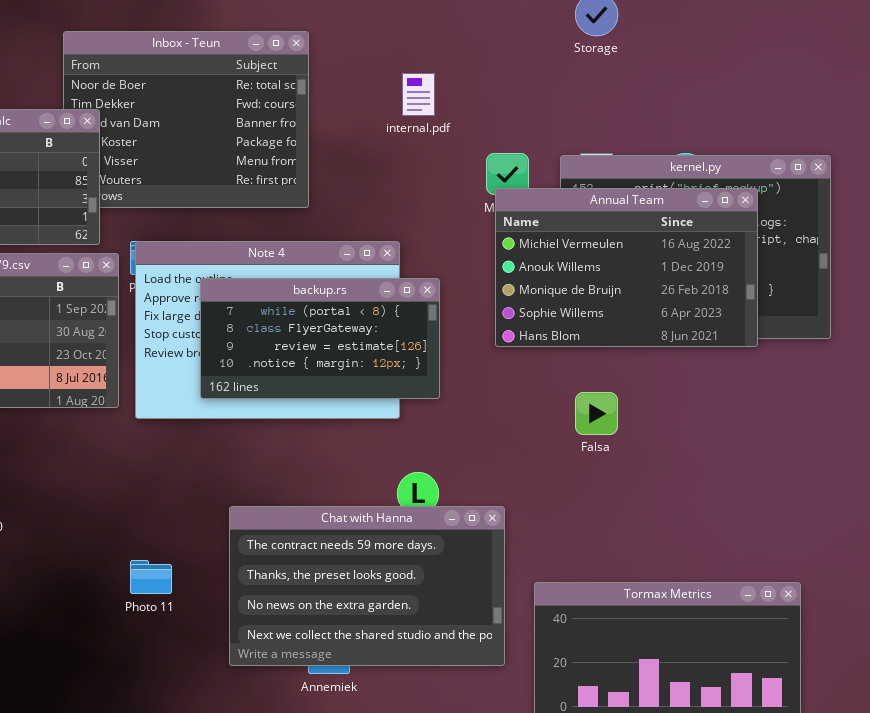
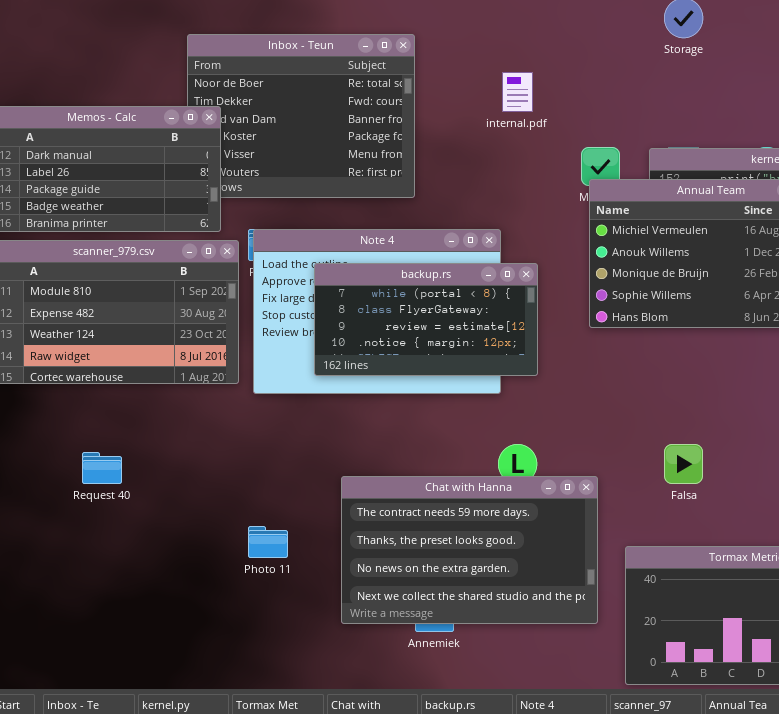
Falsa: [575,392,618,435] -> [664,444,703,484], moved

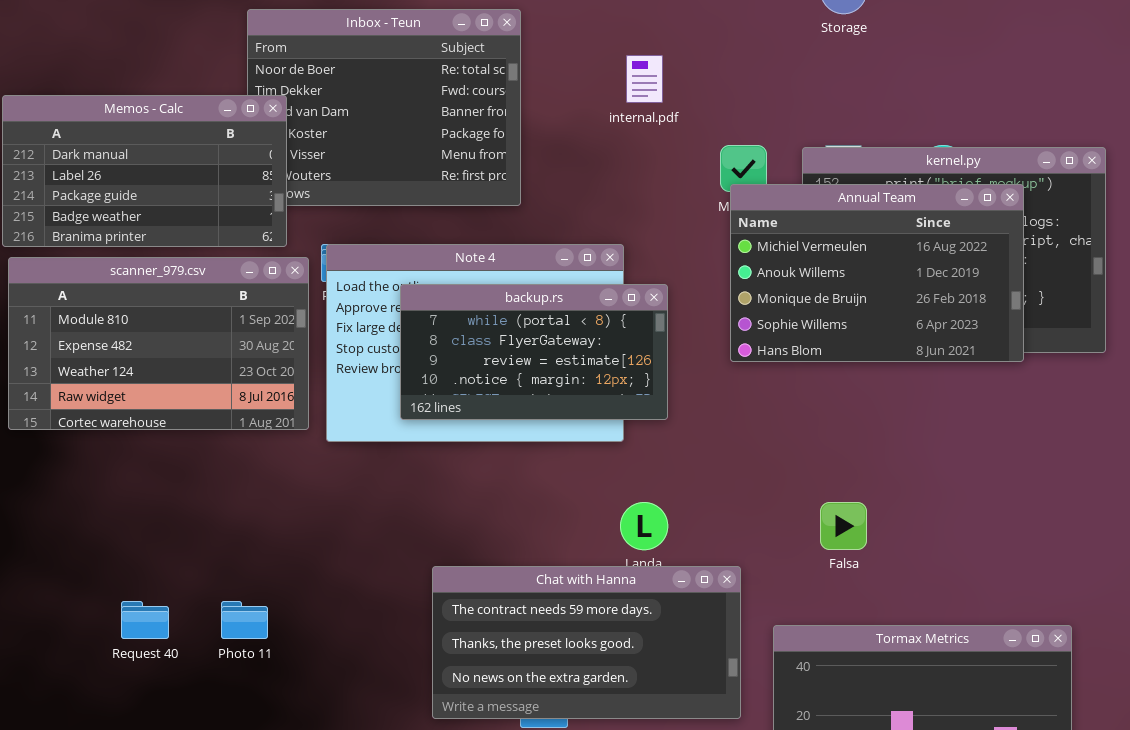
Request 40: [82,452,122,484] -> [121,601,169,639], moved
Chat with Hanna: [341,476,598,624] -> [432,566,741,719], resized
Photo 11: [248,526,288,558] -> [221,601,268,639], moved

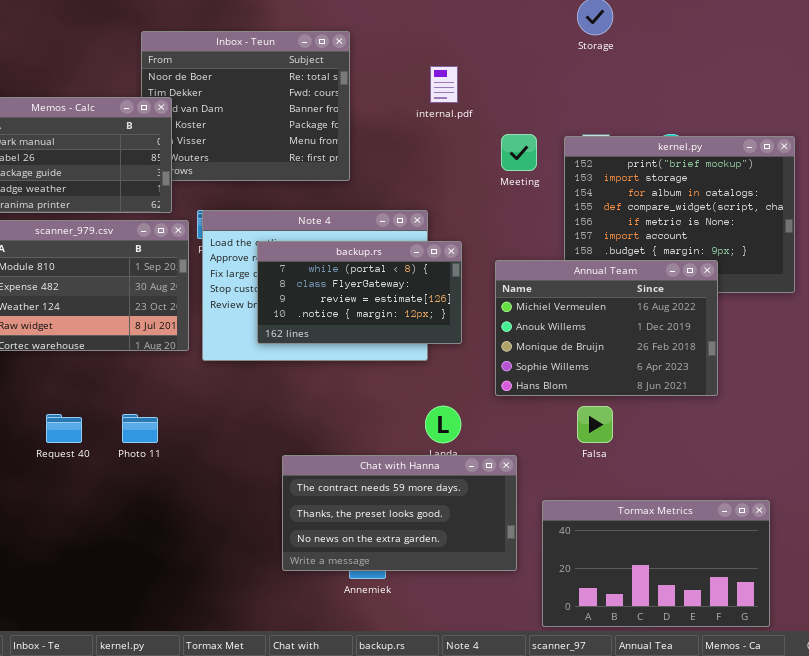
Annual Team: [730,184,1024,362] -> [495,260,718,396], moved
Request 40: [121,601,169,639] -> [46,414,82,443], moved
Photo 11: [221,601,268,639] -> [122,414,158,443], moved

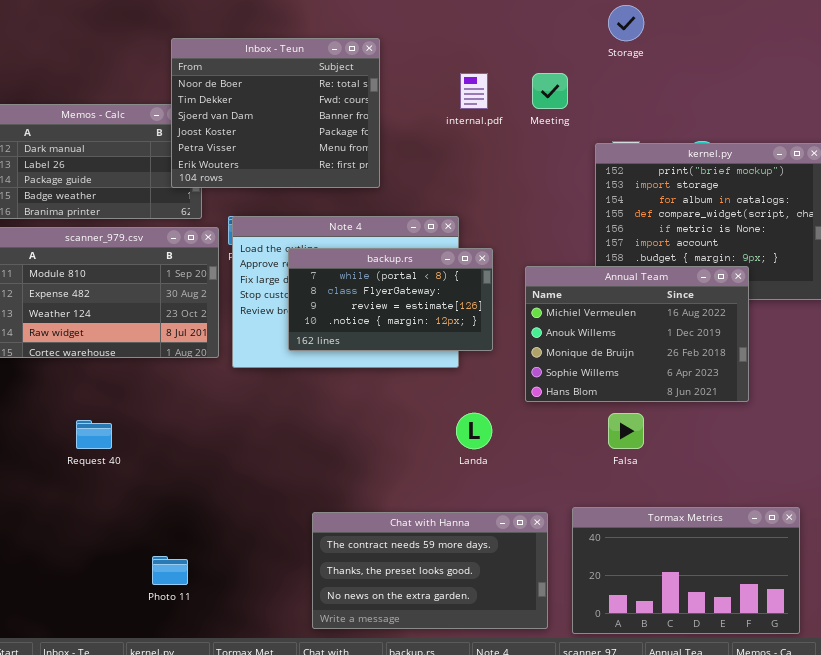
Inbox - Teun: [141,31,350,181] -> [171,38,380,188], raised
Meeting: [501,134,537,171] -> [532,73,568,109], moved
Photo 11: [122,414,158,443] -> [152,556,188,585], moved
Chat with Hanna: [282,455,517,571] -> [312,512,548,629], moved

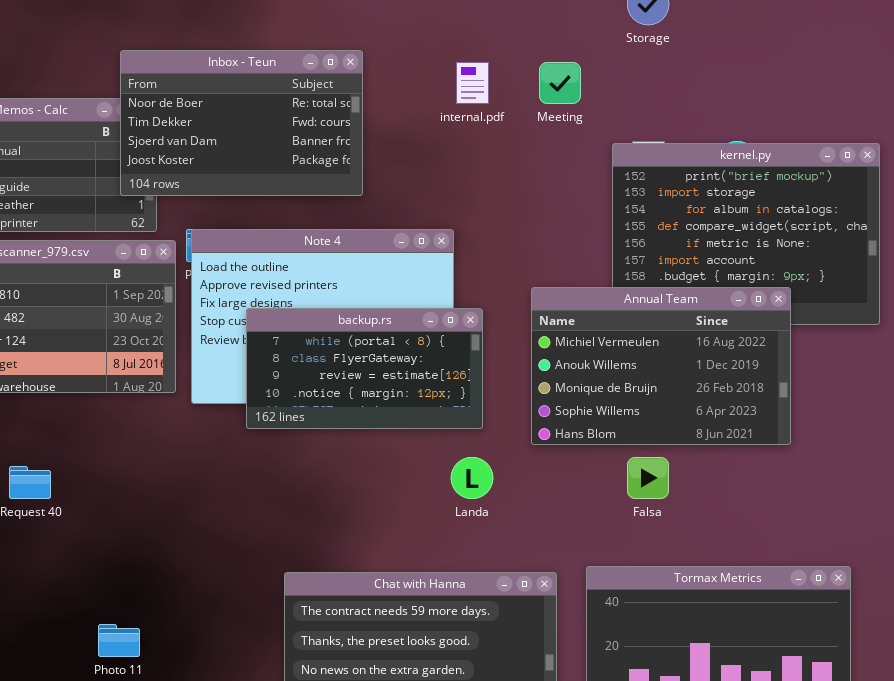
Inbox - Teun: [171,38,380,188] -> [120,50,363,196], resized
backup.rs: [288,248,493,351] -> [246,308,483,429], moved

